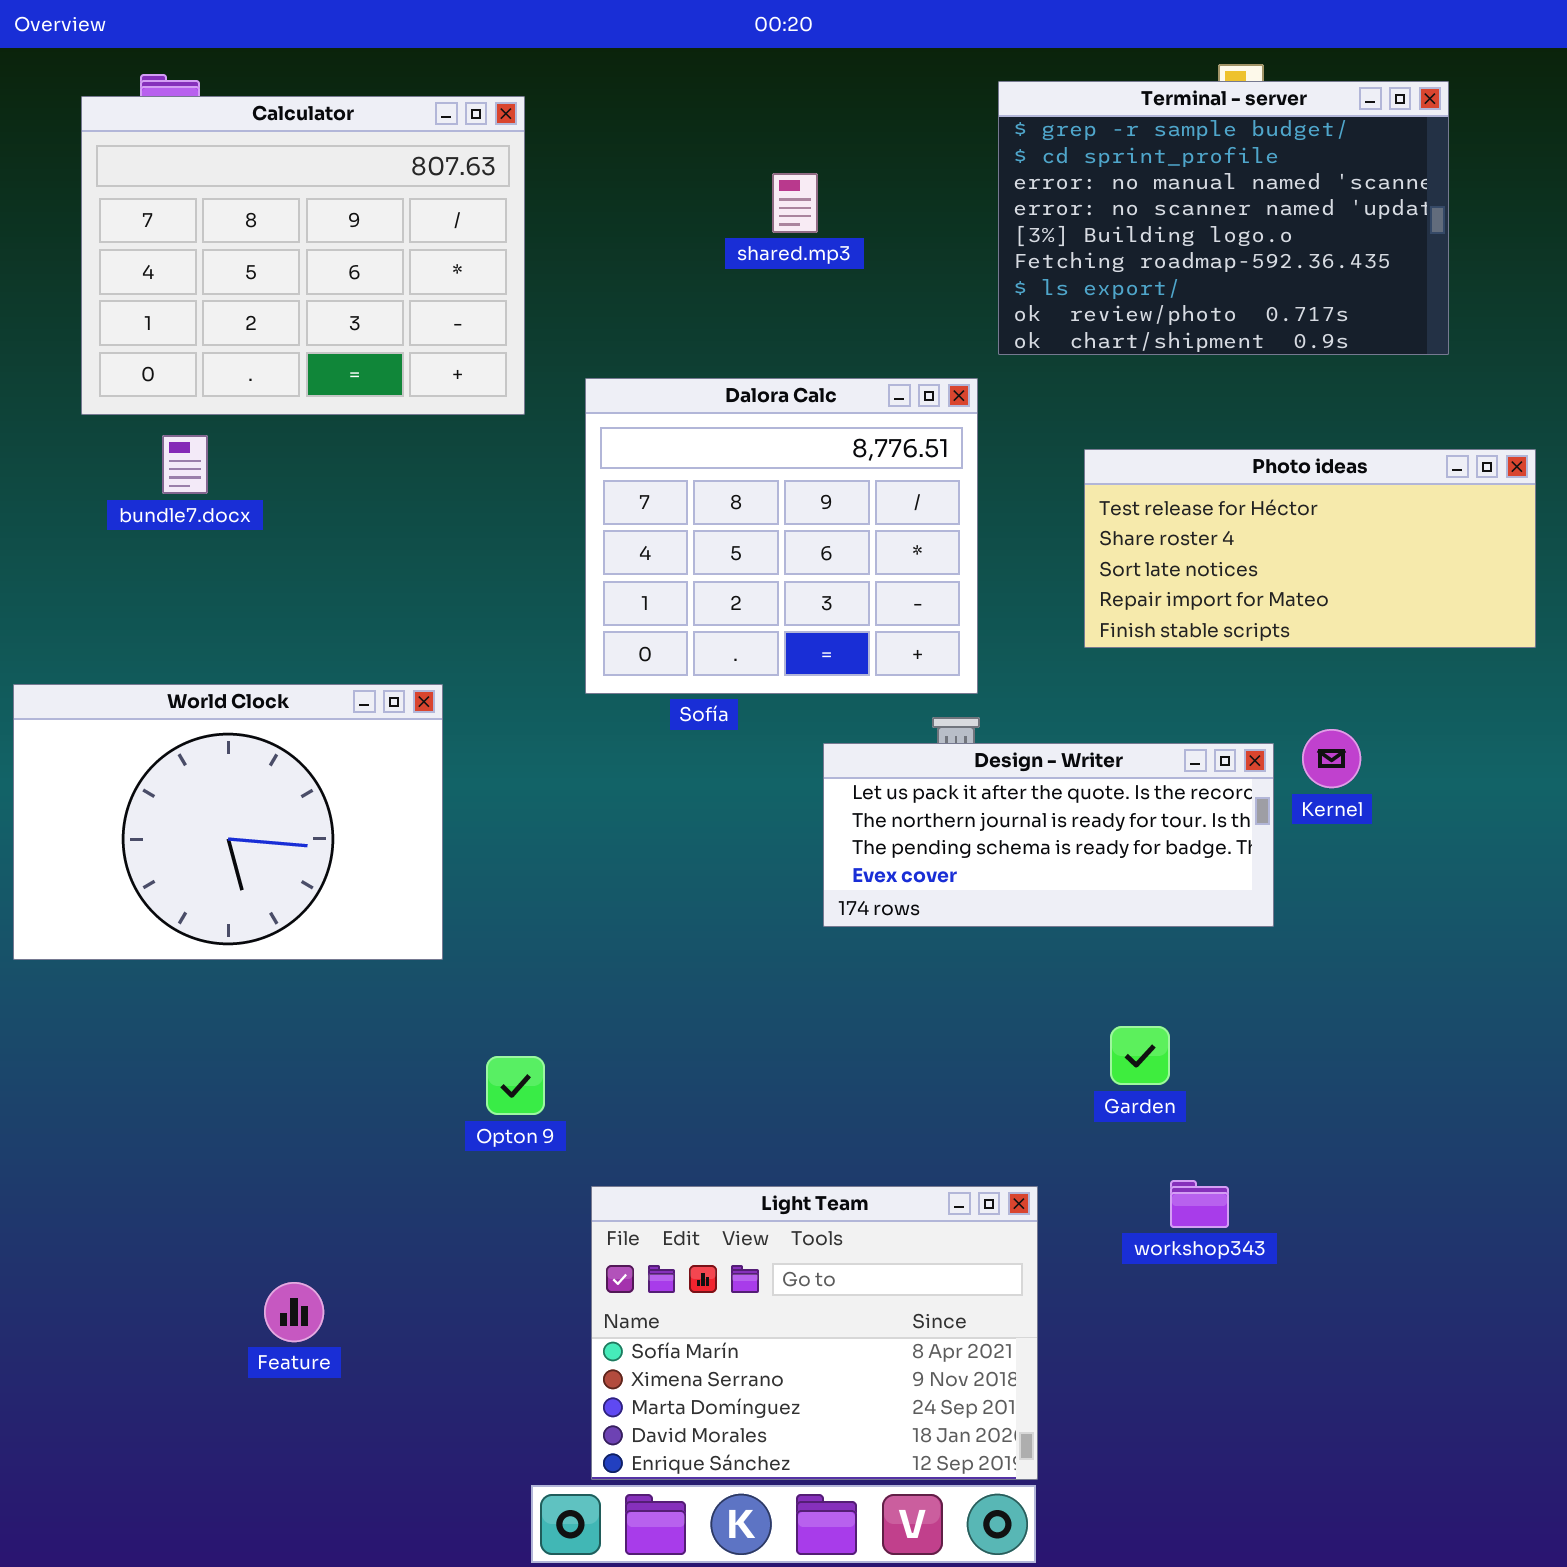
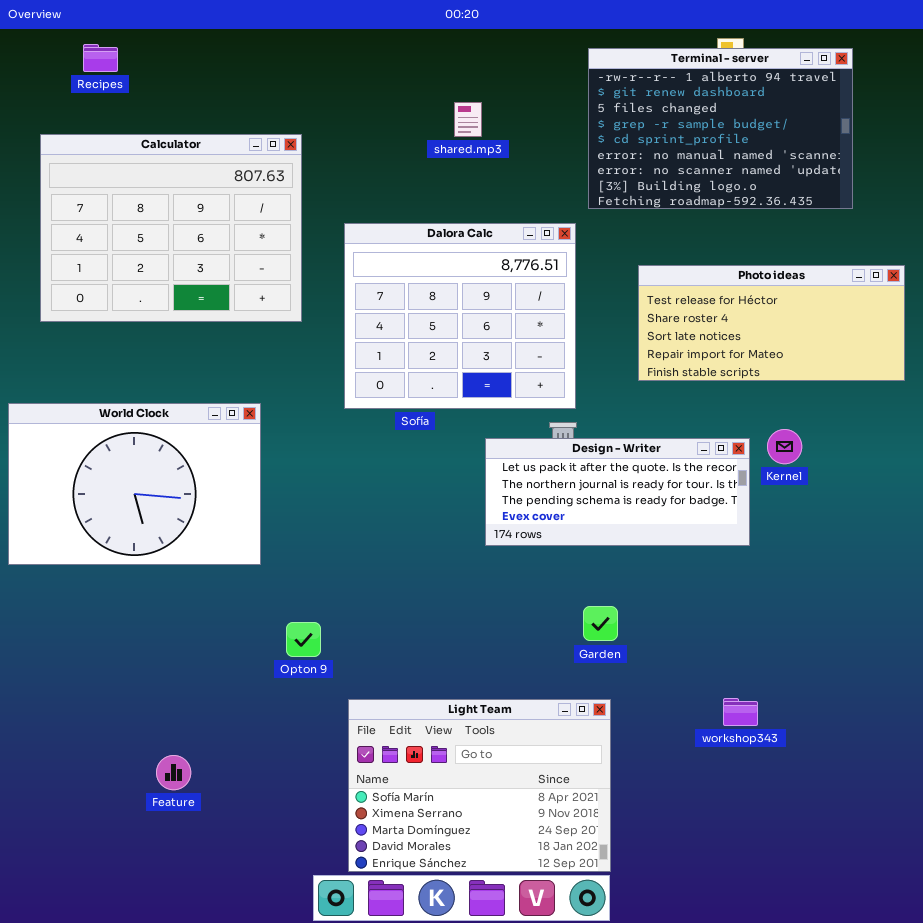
Terminal - server: [998,81,1449,355] -> [588,48,853,209], scrolled up 3 rows
Calculator: [81,96,525,415] -> [40,134,302,322], moved
Garden: [1110,1026,1170,1085] -> [583,606,618,641], moved
workshop343: [1170,1180,1229,1228] -> [723,698,758,726], moved

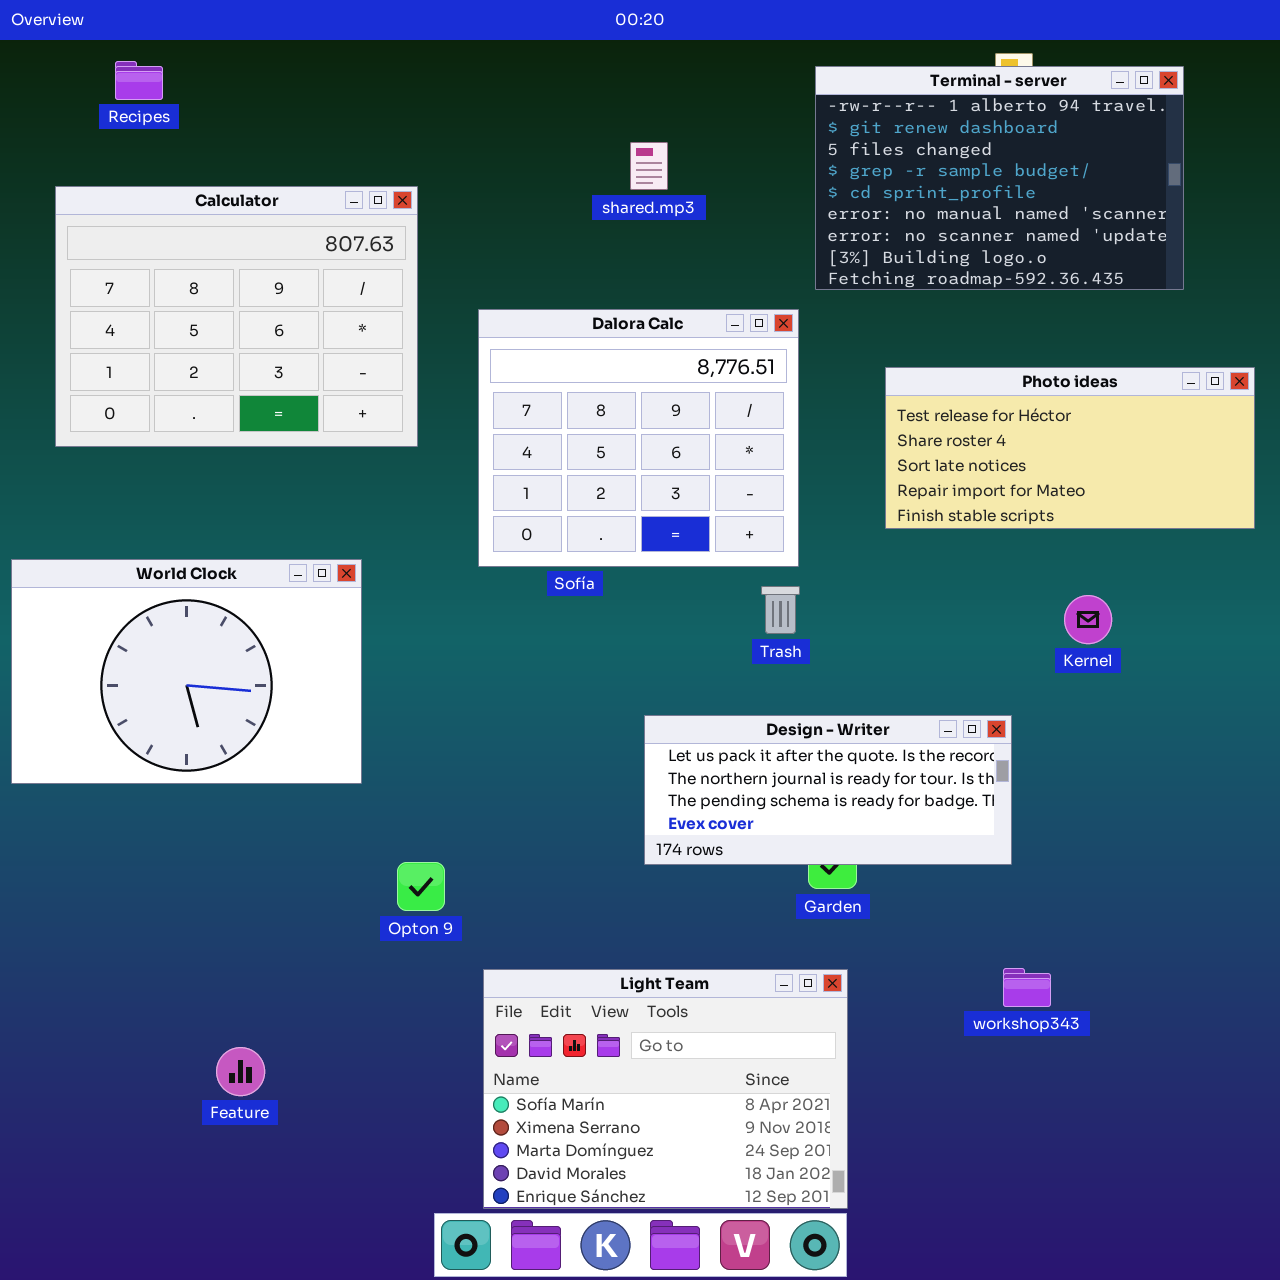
Design - Writer: [485,438,750,546] -> [644,715,1012,865], moved

